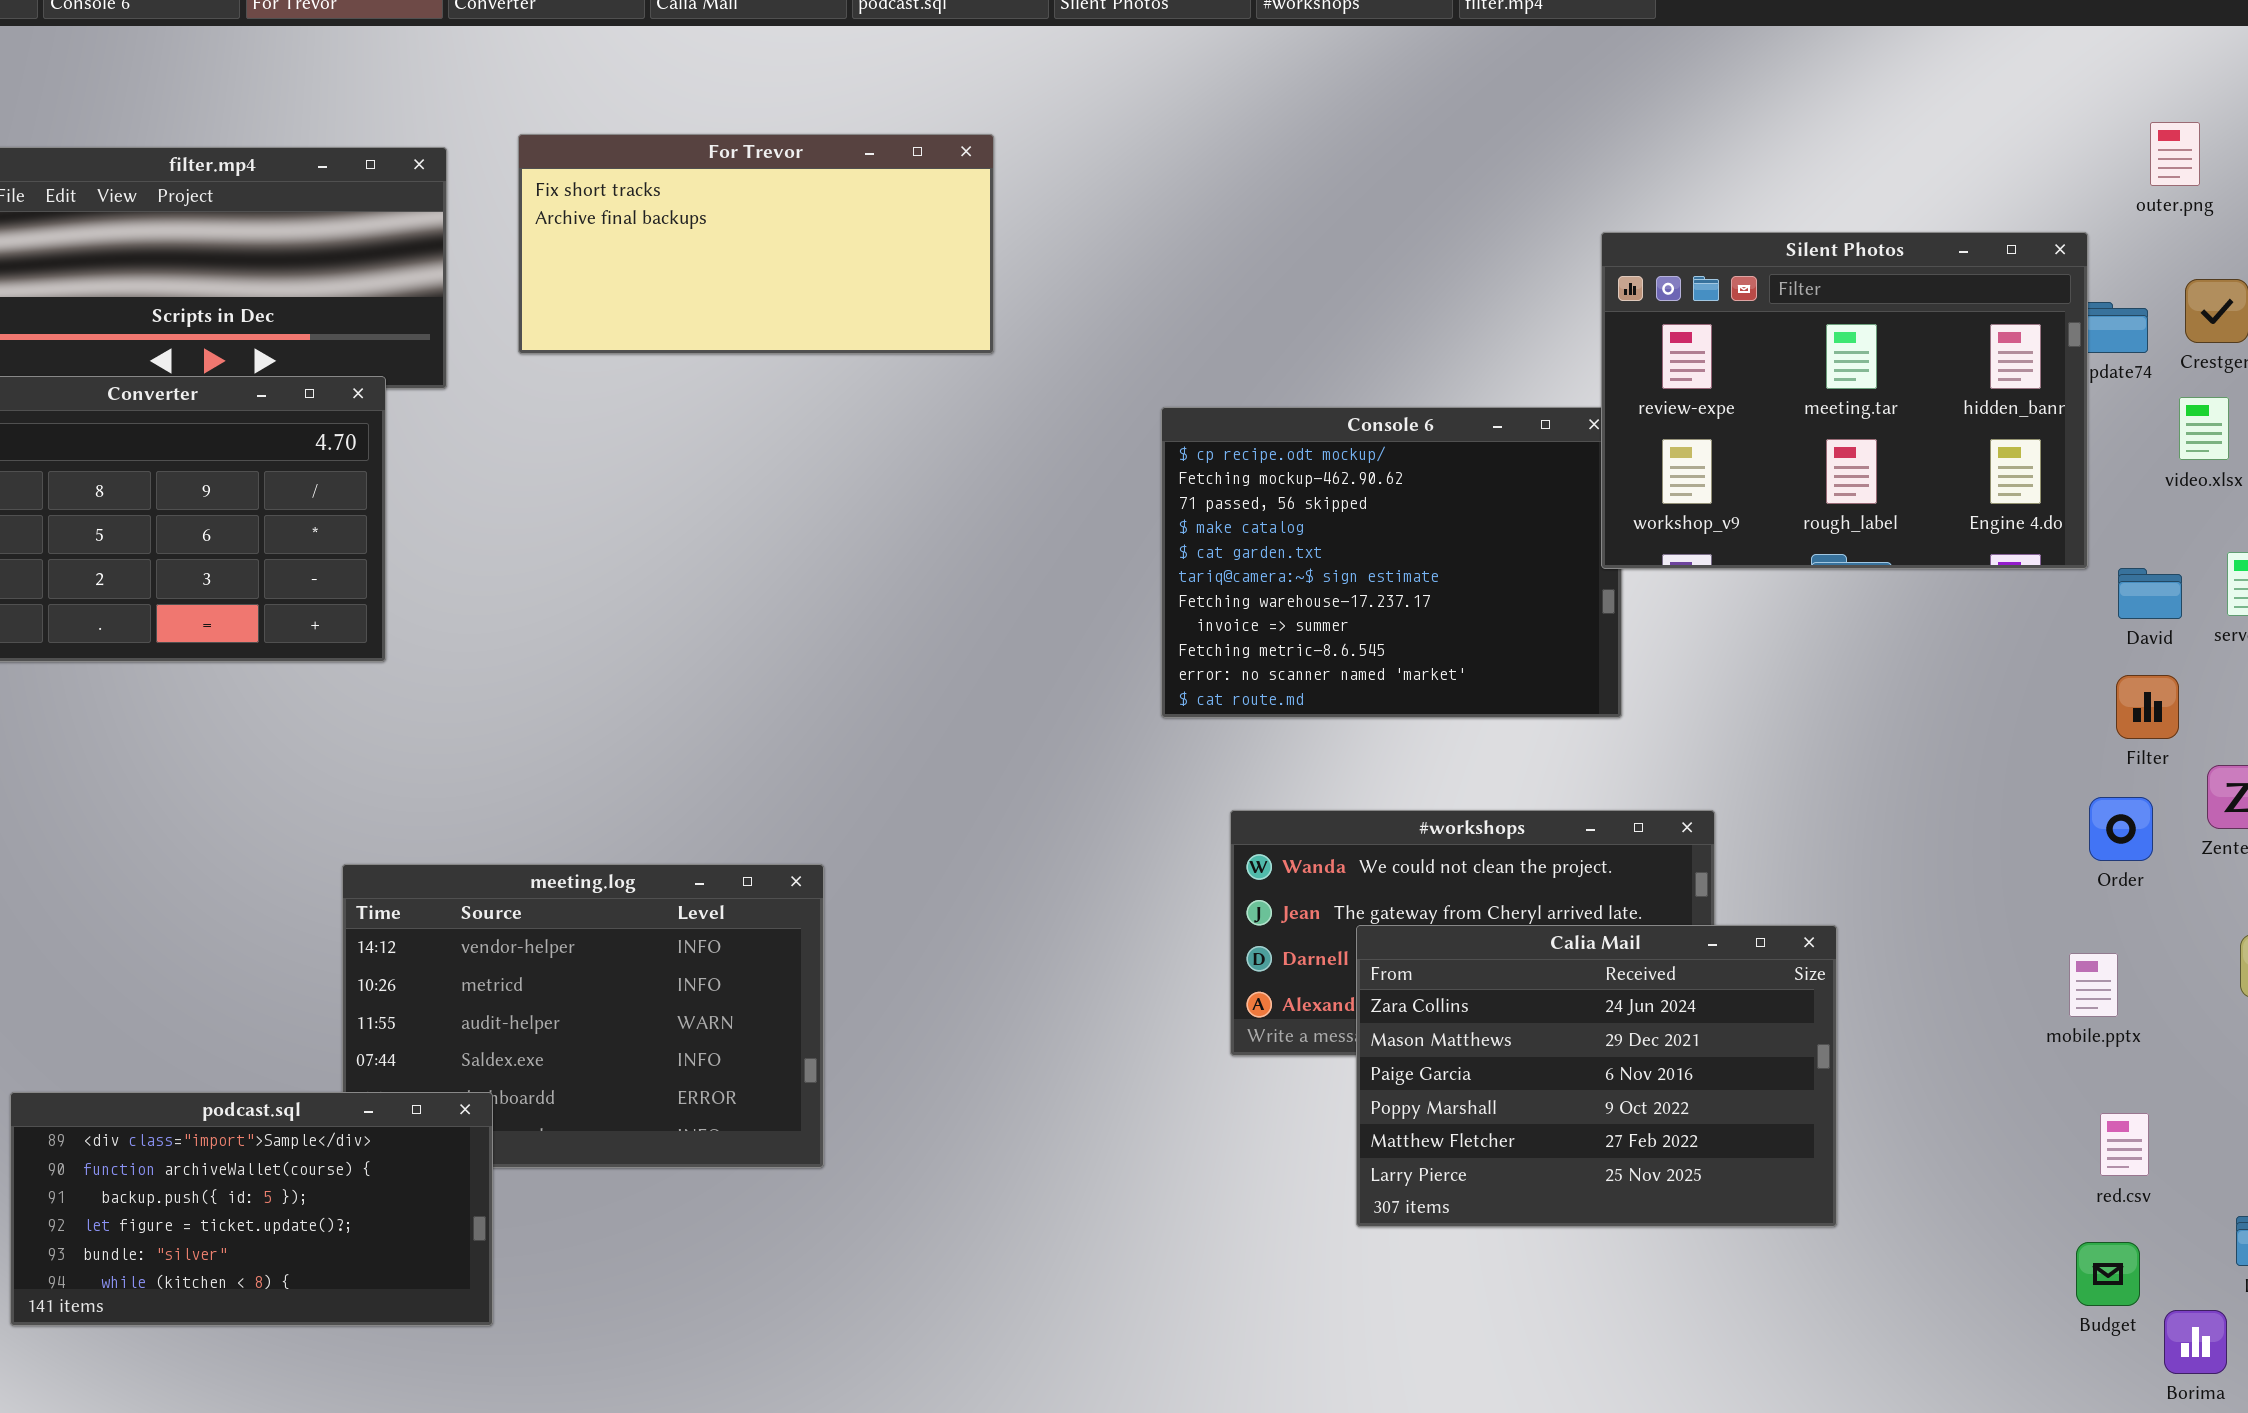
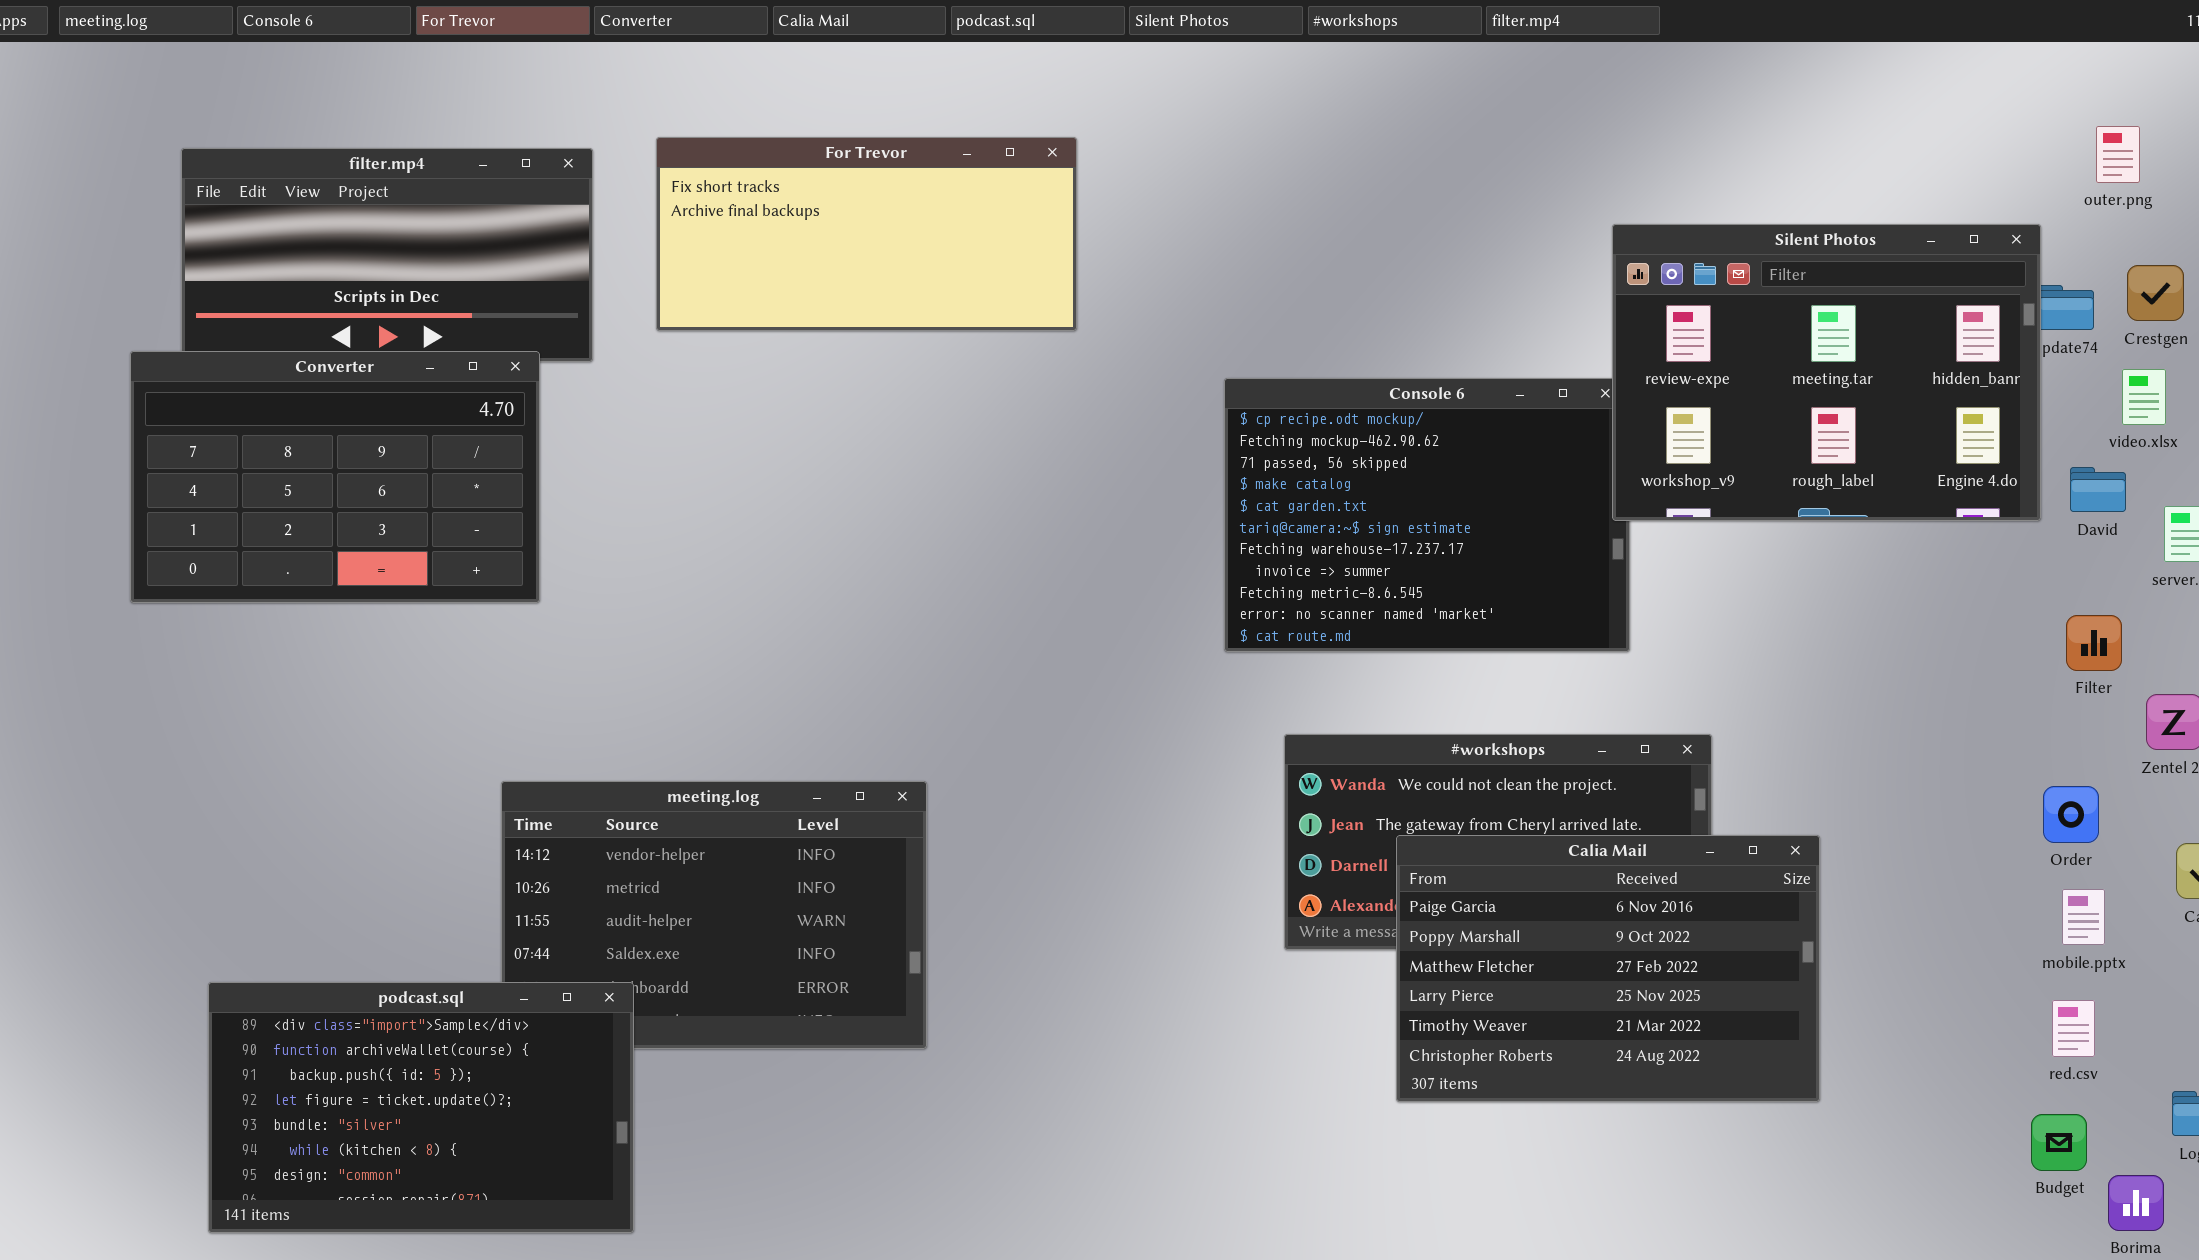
David: [2118,568,2182,619] -> [2070,467,2126,512], moved
Order: [2089,797,2153,861] -> [2043,786,2099,843], moved
Calia Mail: [1356,925,1837,1227] -> [1396,835,1820,1102], scrolled down 2 rows
mobile.pptx: [2069,953,2118,1017] -> [2062,889,2105,945], moved
podcast.sql: [10,1092,493,1326] -> [208,982,634,1233], resized

